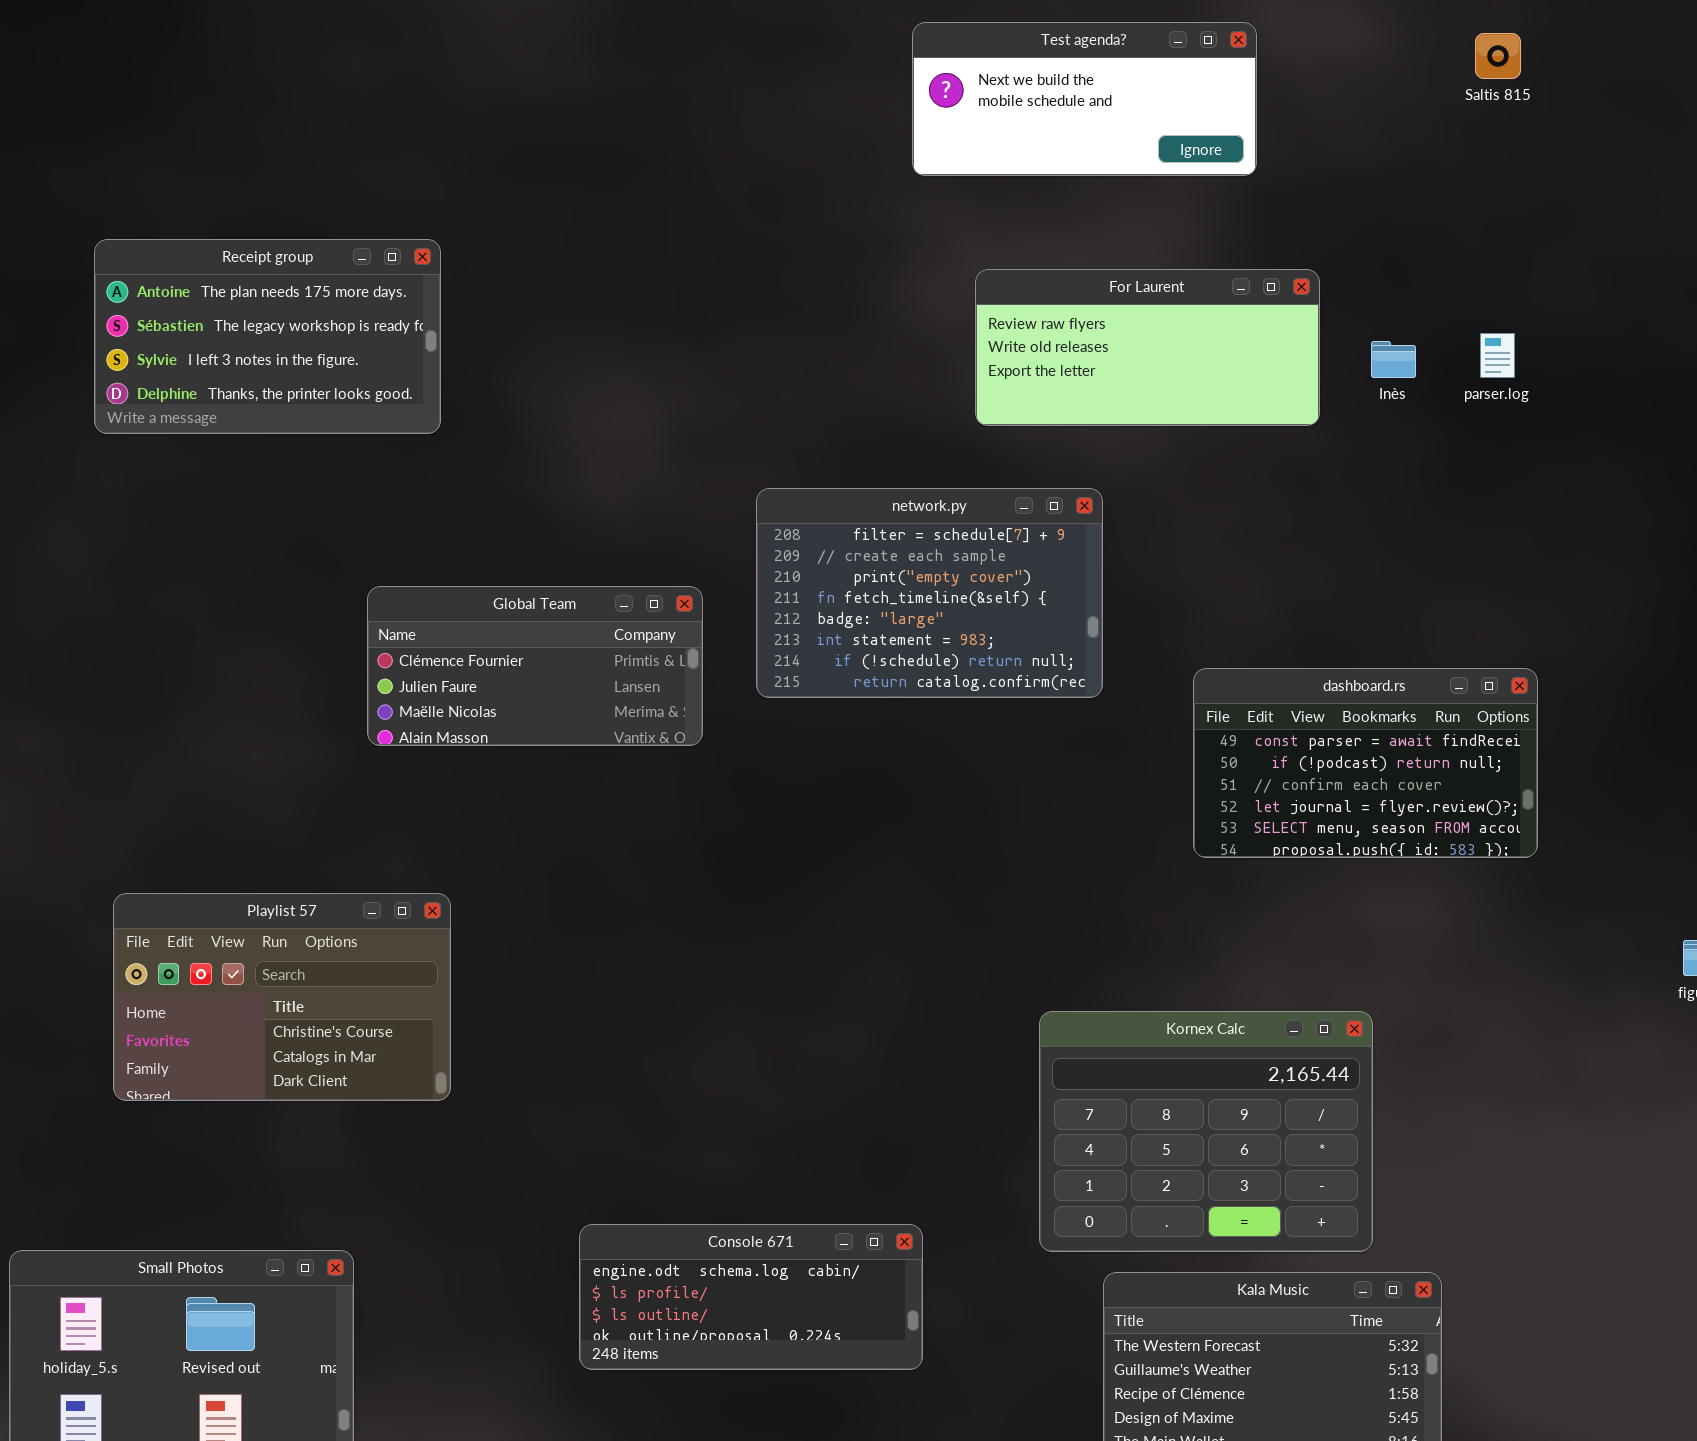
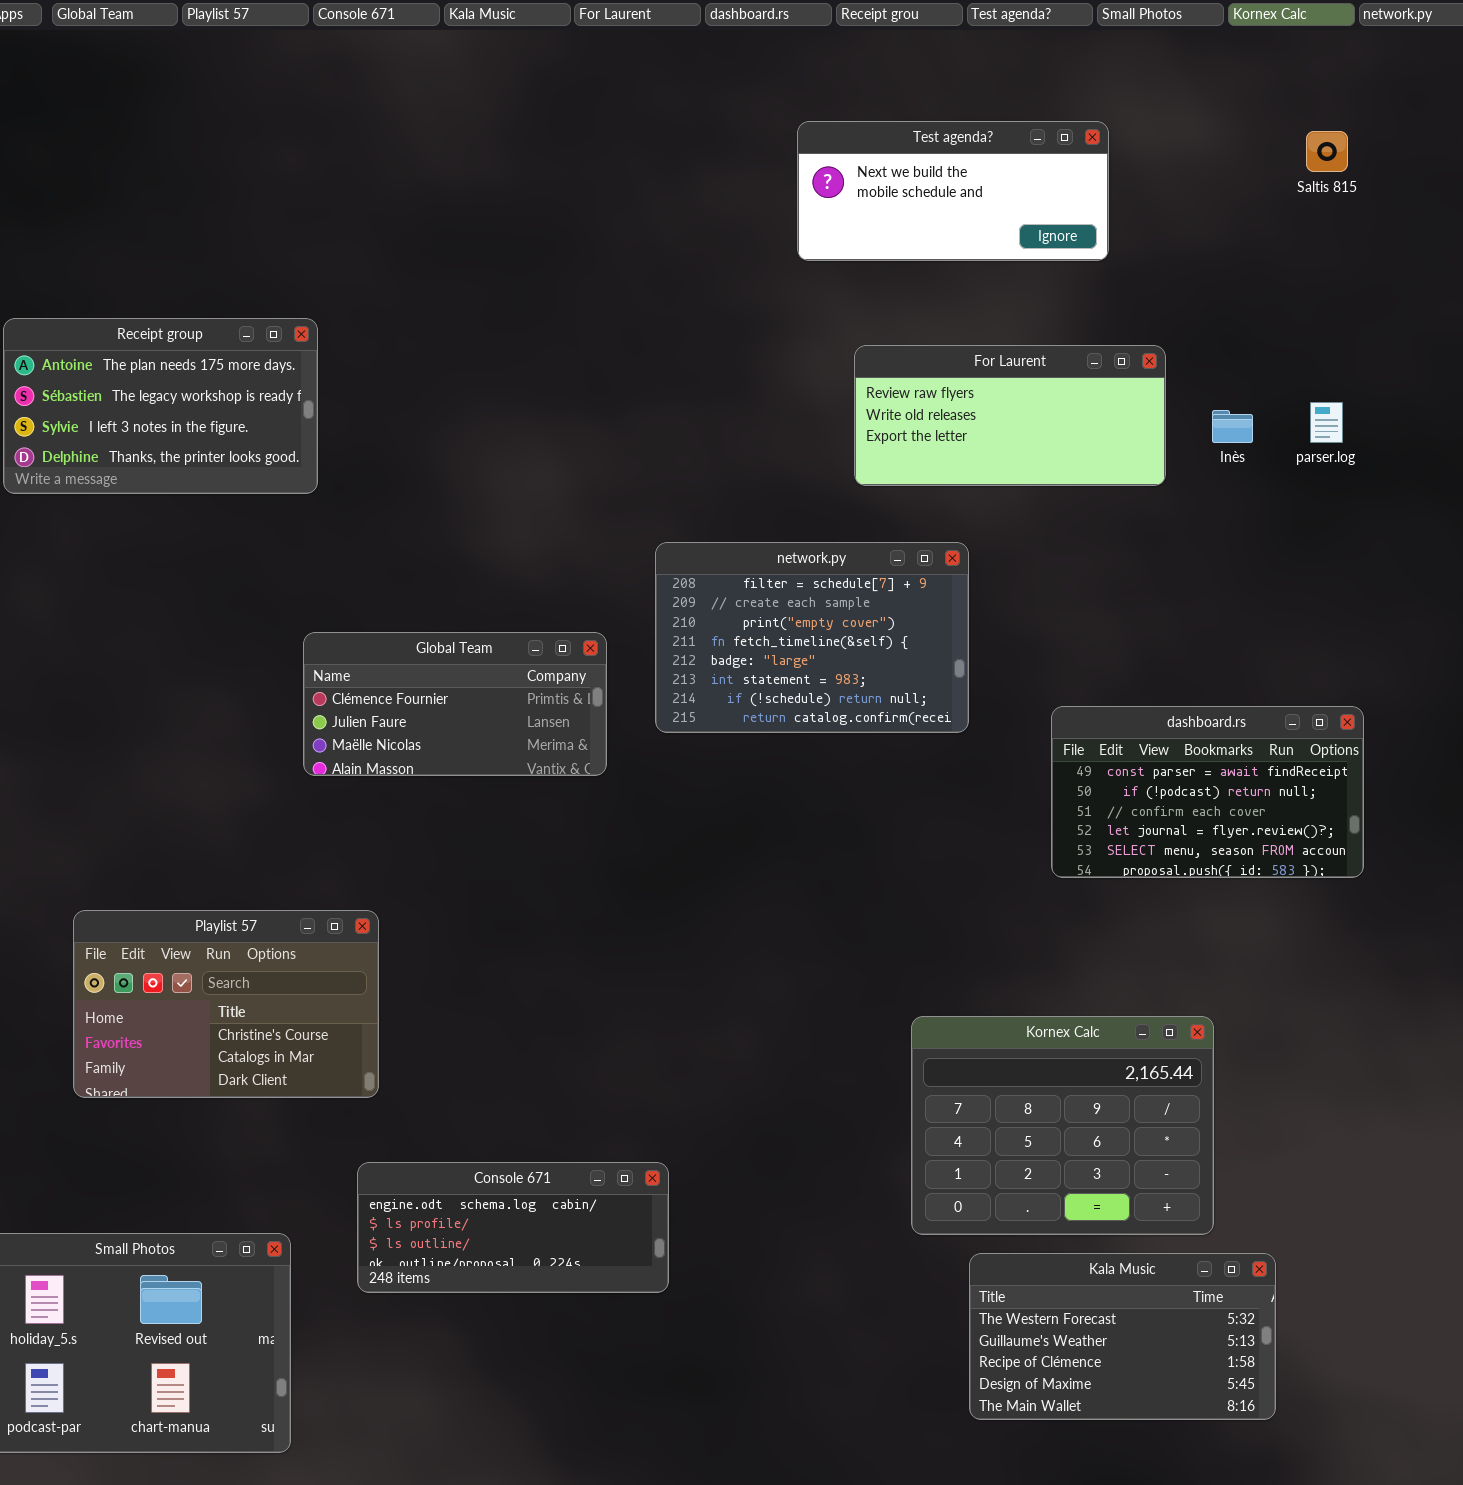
Receipt group: [94,239,441,434] -> [3,318,318,494], moved
Console 671: [579,1224,923,1370] -> [357,1162,669,1293], moved

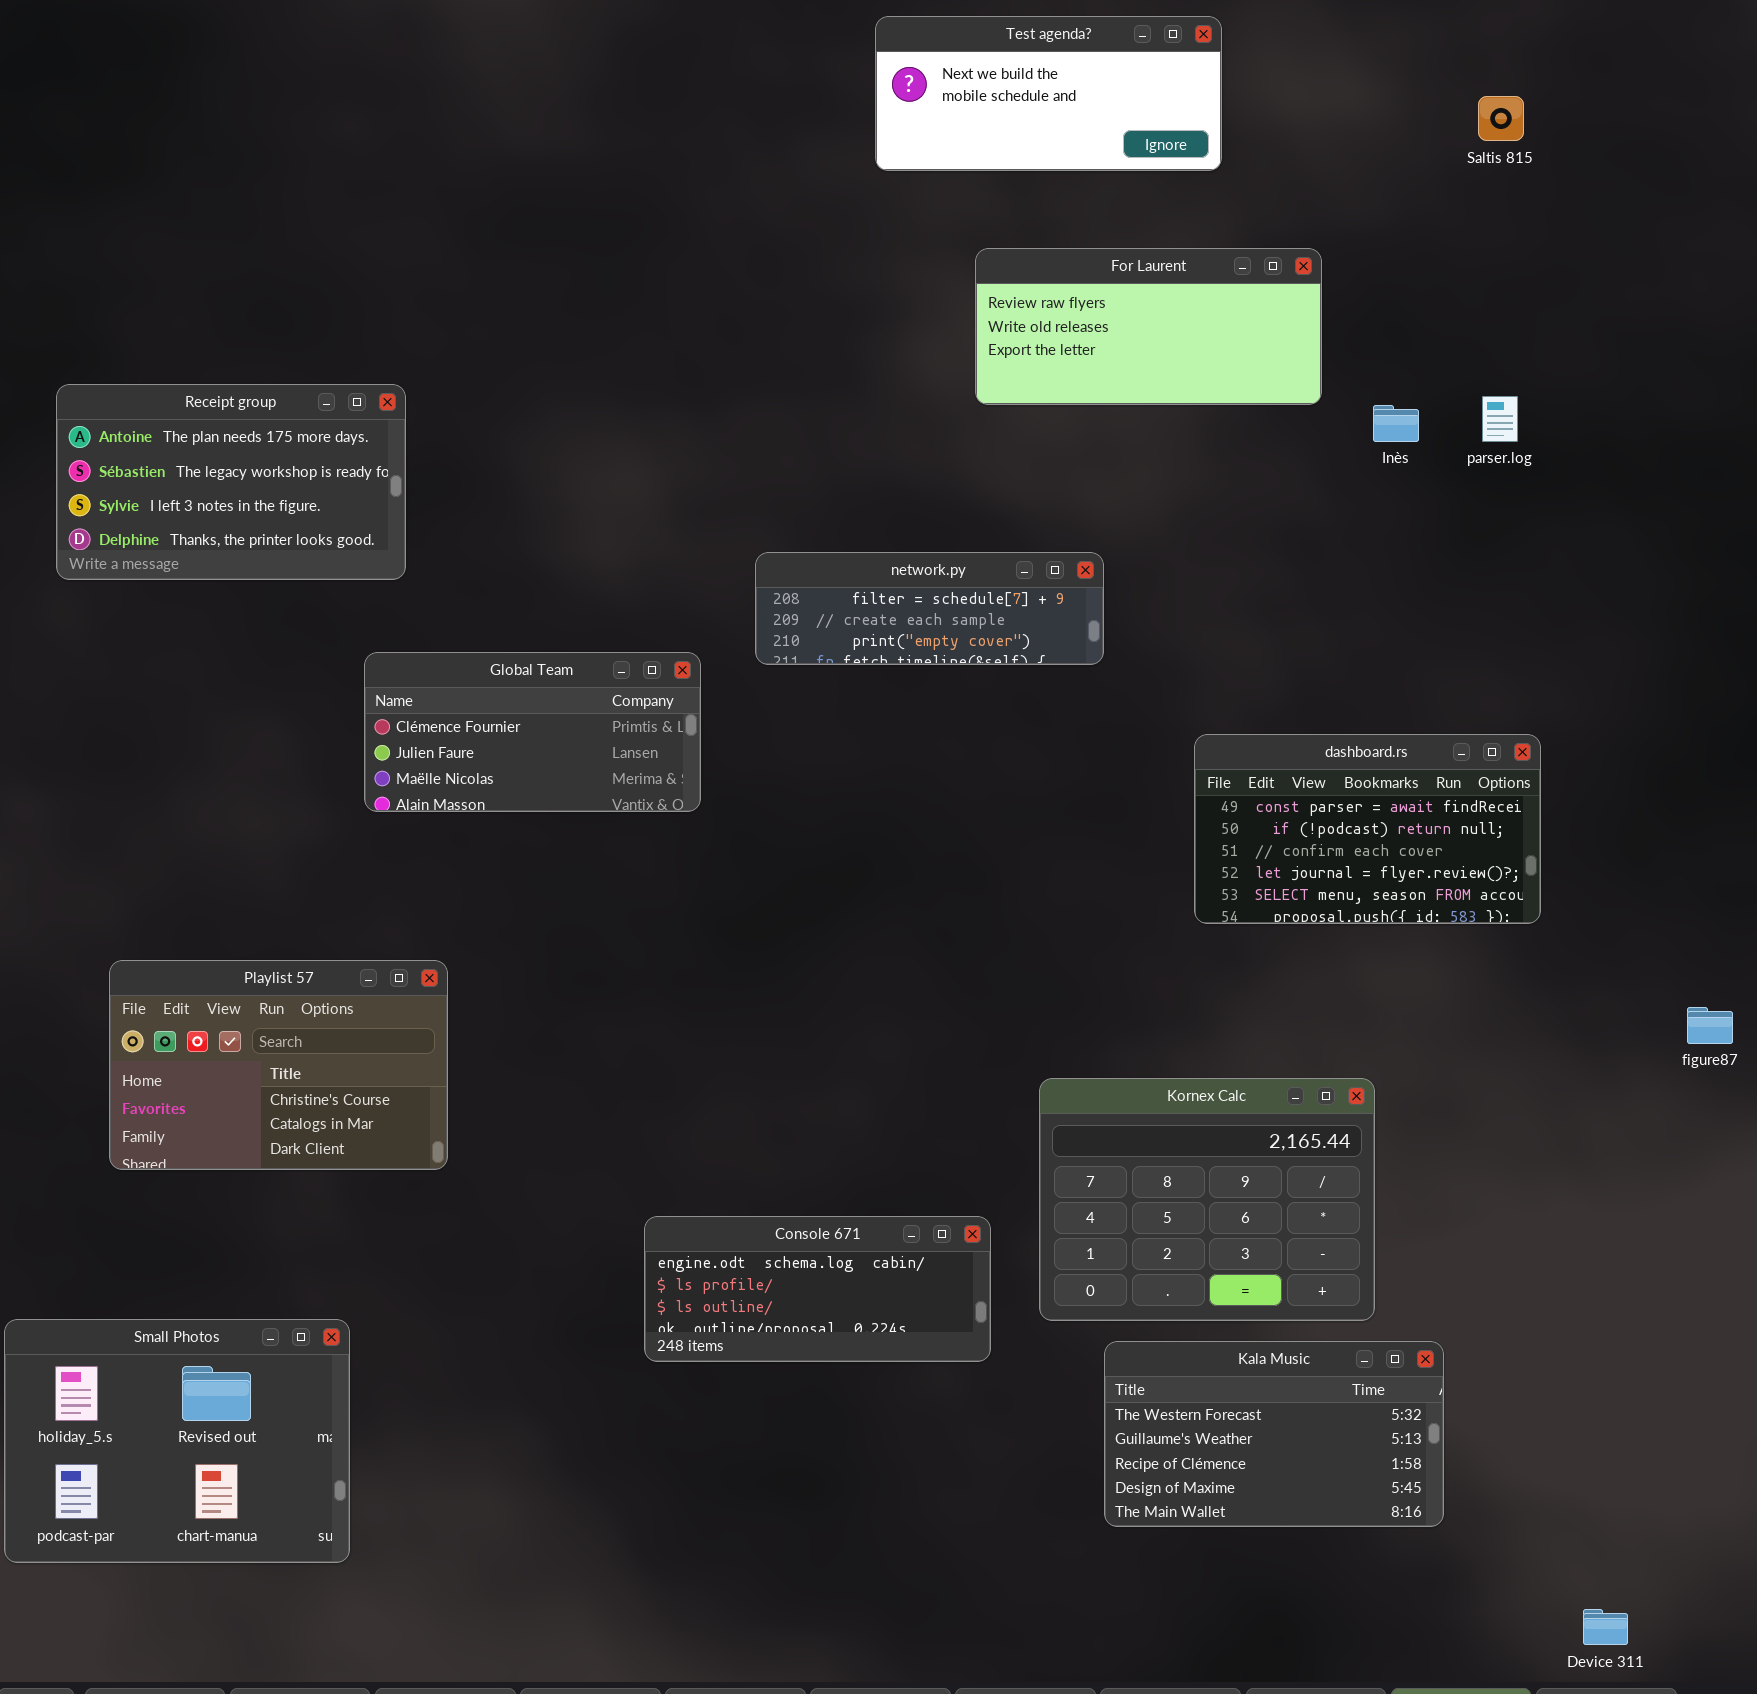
Test agenda?: [797,121,1109,261] -> [875,16,1222,171], moved
Receipt group: [3,318,318,494] -> [56,384,406,580], moved
For Laurent: [854,345,1166,486] -> [975,248,1322,405], moved
network.py: [655,542,969,733] -> [755,552,1104,665], resized
Console 671: [357,1162,669,1293] -> [644,1216,991,1362], moved

